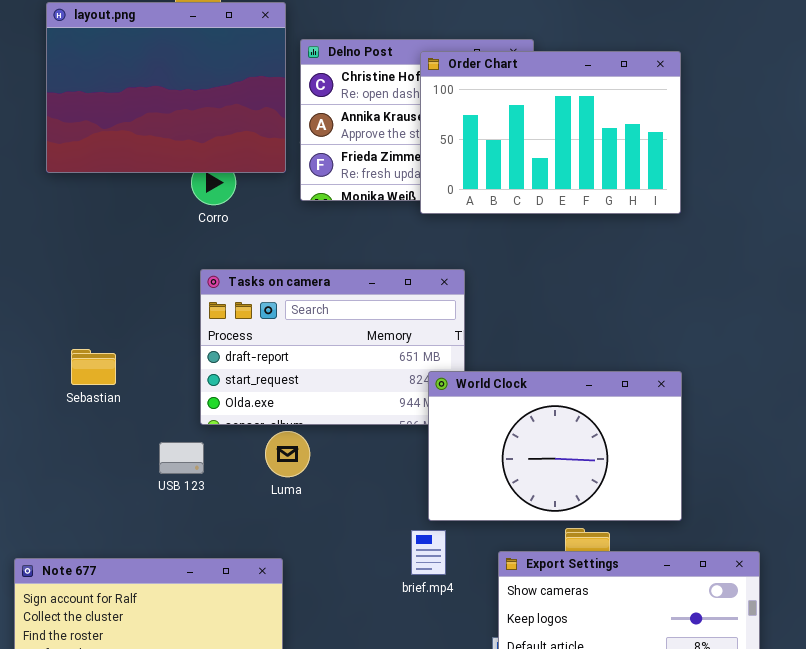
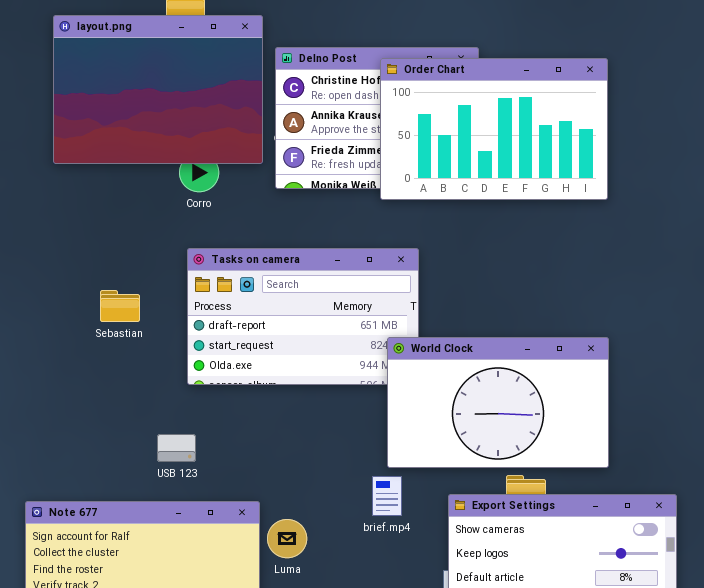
Sebastian: [71,349,116,385] -> [100,290,140,322], moved
Luma: [265,431,310,477] -> [267,519,307,558], moved
USB 123: [159,442,204,474] -> [157,434,196,462], moved

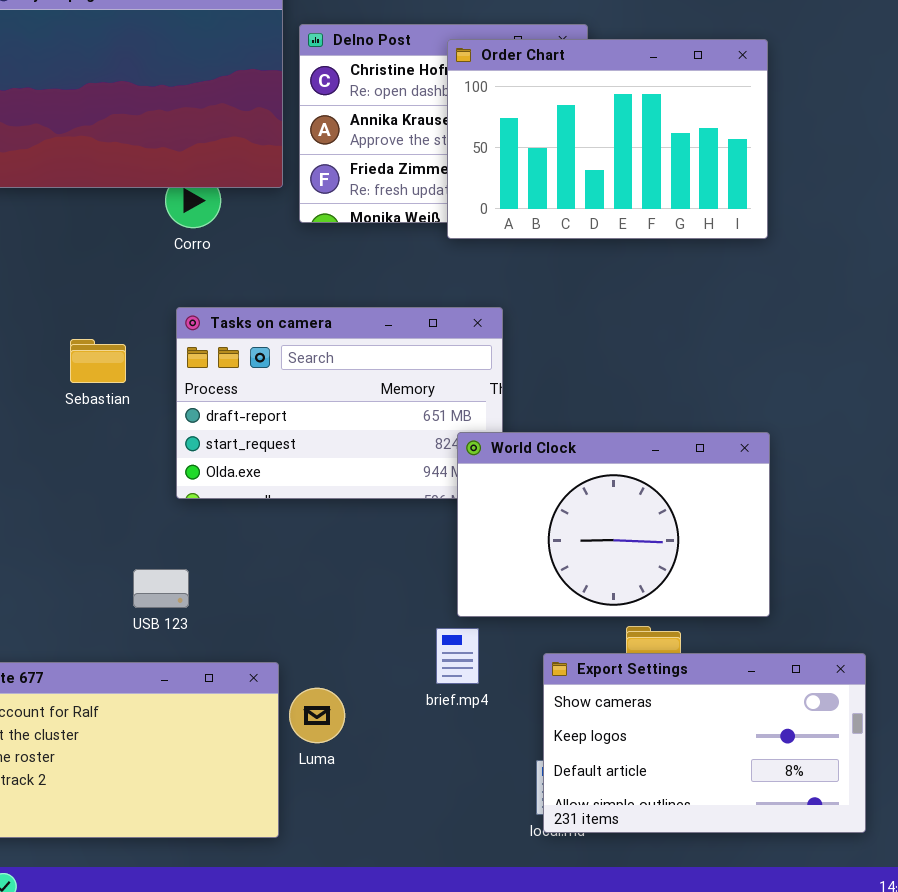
Sebastian: [100,290,140,322] -> [70,339,126,383], moved

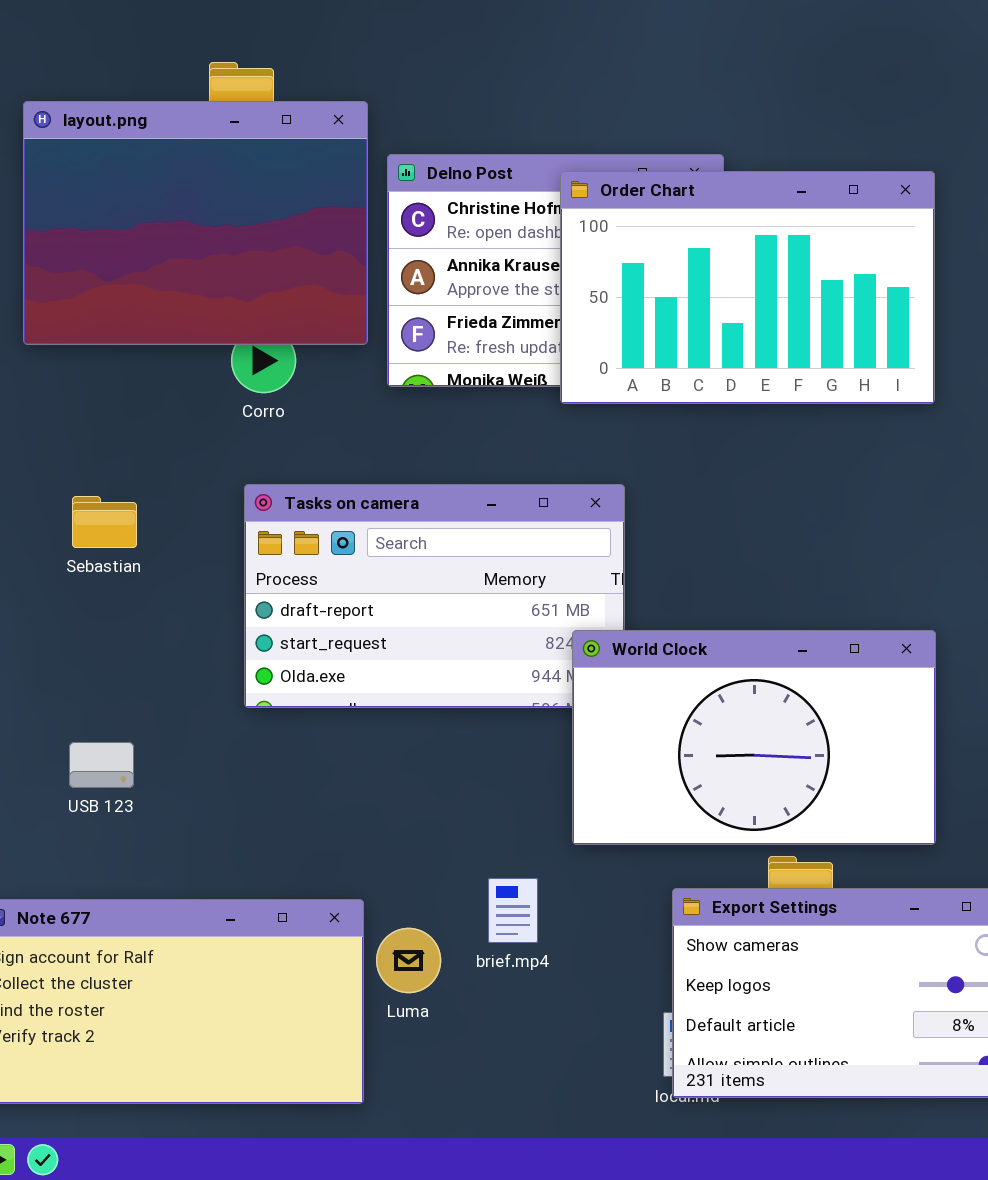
Sebastian: [70,339,126,383] -> [72,496,137,548], moved
USB 123: [133,569,189,608] -> [69,742,134,788], moved
brief.mp4: [436,628,479,684] -> [488,878,538,943], moved

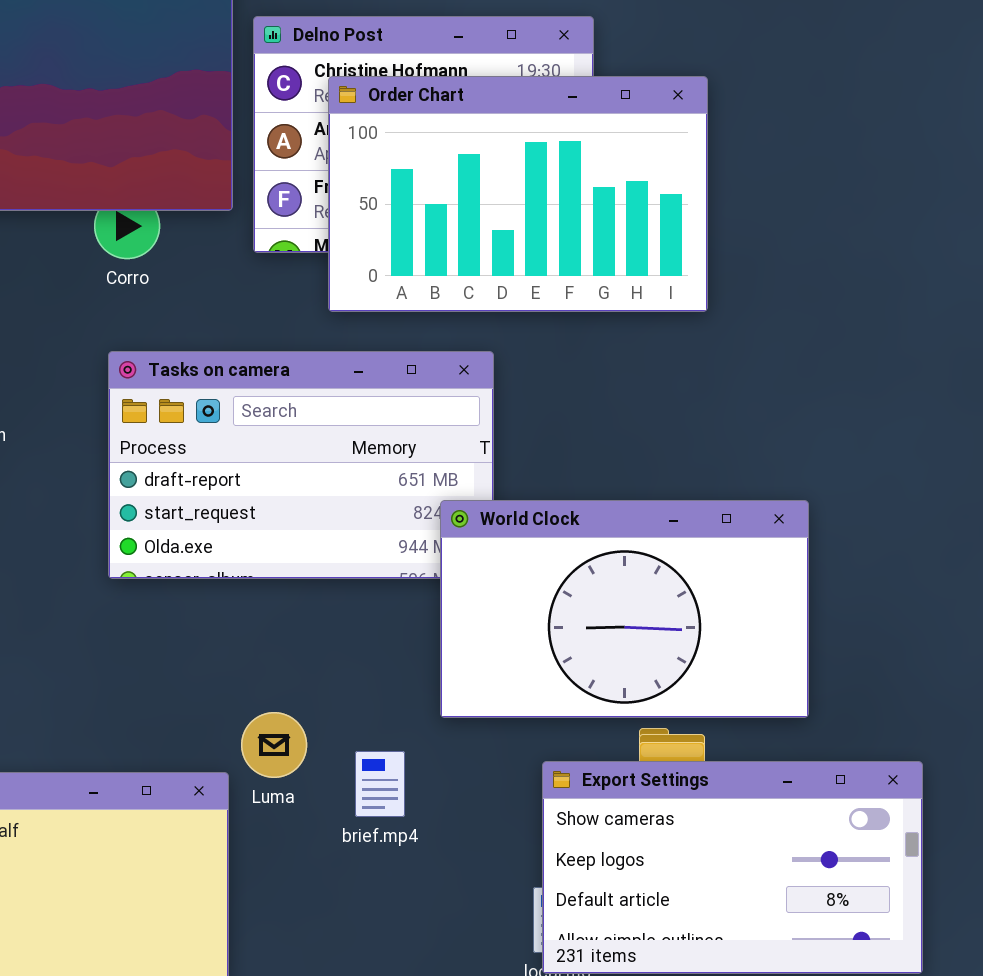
Order Chart: [560,171,935,404] -> [328,76,708,312], moved
Luma: [376,928,441,993] -> [241,712,307,778], moved

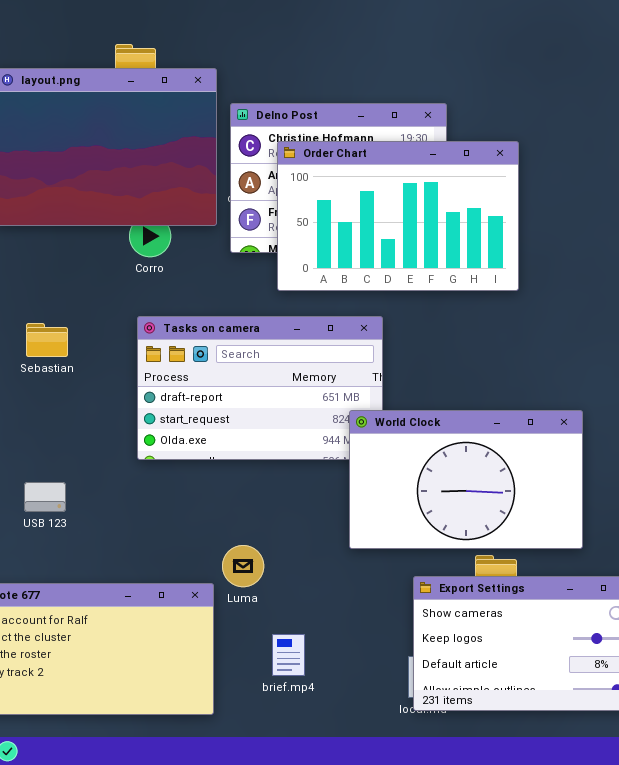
brief.mp4: [355,751,405,817] -> [272,634,305,676], moved

